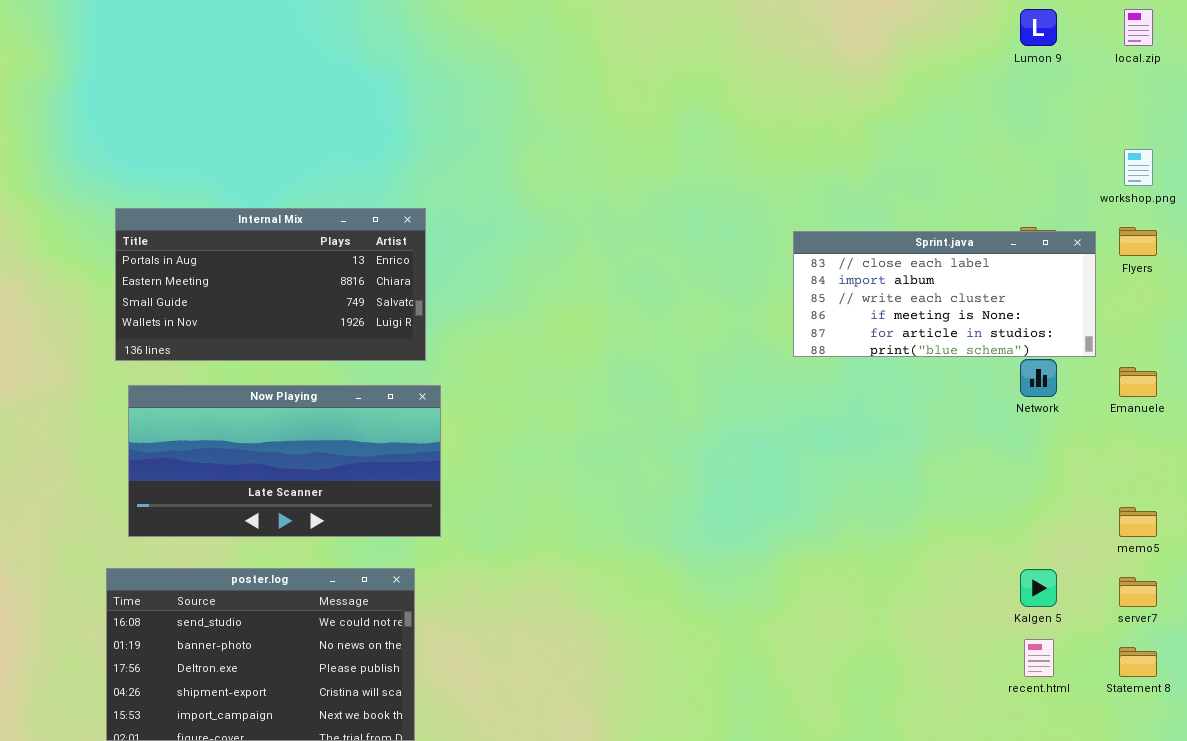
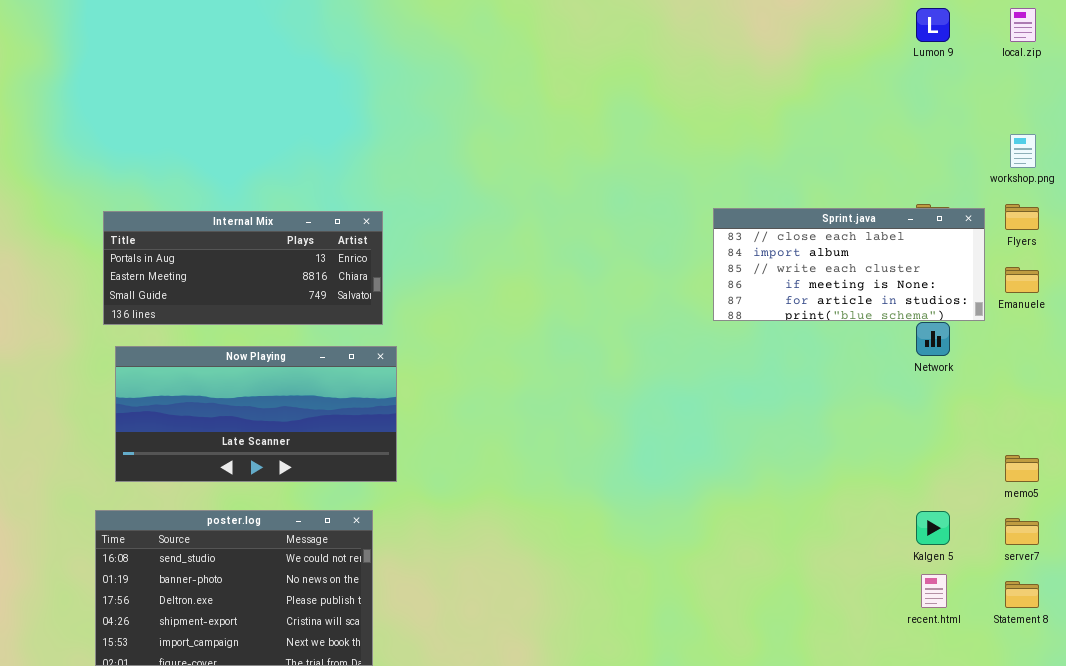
Internal Mix: [115,208,426,361] -> [103,211,383,325], resized
Emanuele: [1119,367,1157,397] -> [1005,267,1039,293], moved

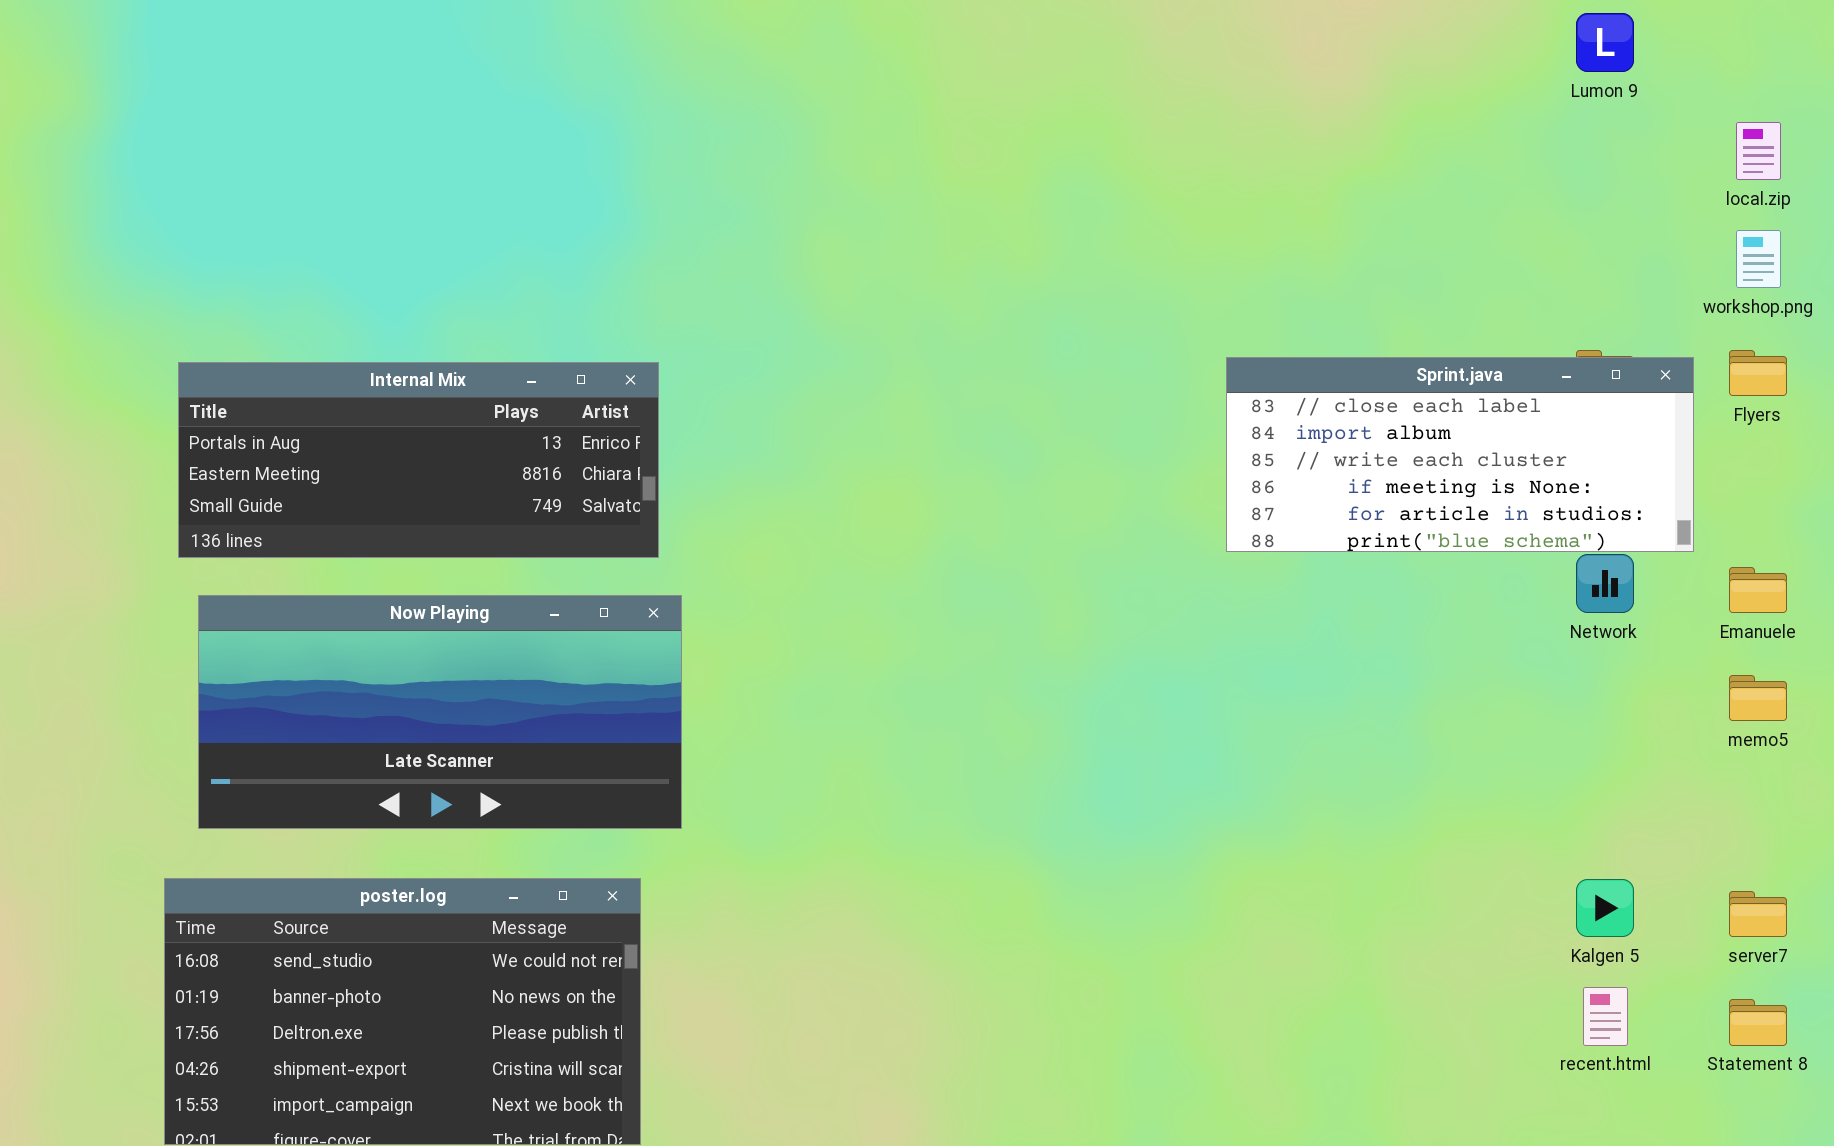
local.zip: [1010,8,1036,42] -> [1736,122,1781,180], moved
Emanuele: [1005,267,1039,293] -> [1729,567,1787,613], moved
memo5: [1005,455,1039,482] -> [1729,675,1787,721], moved

